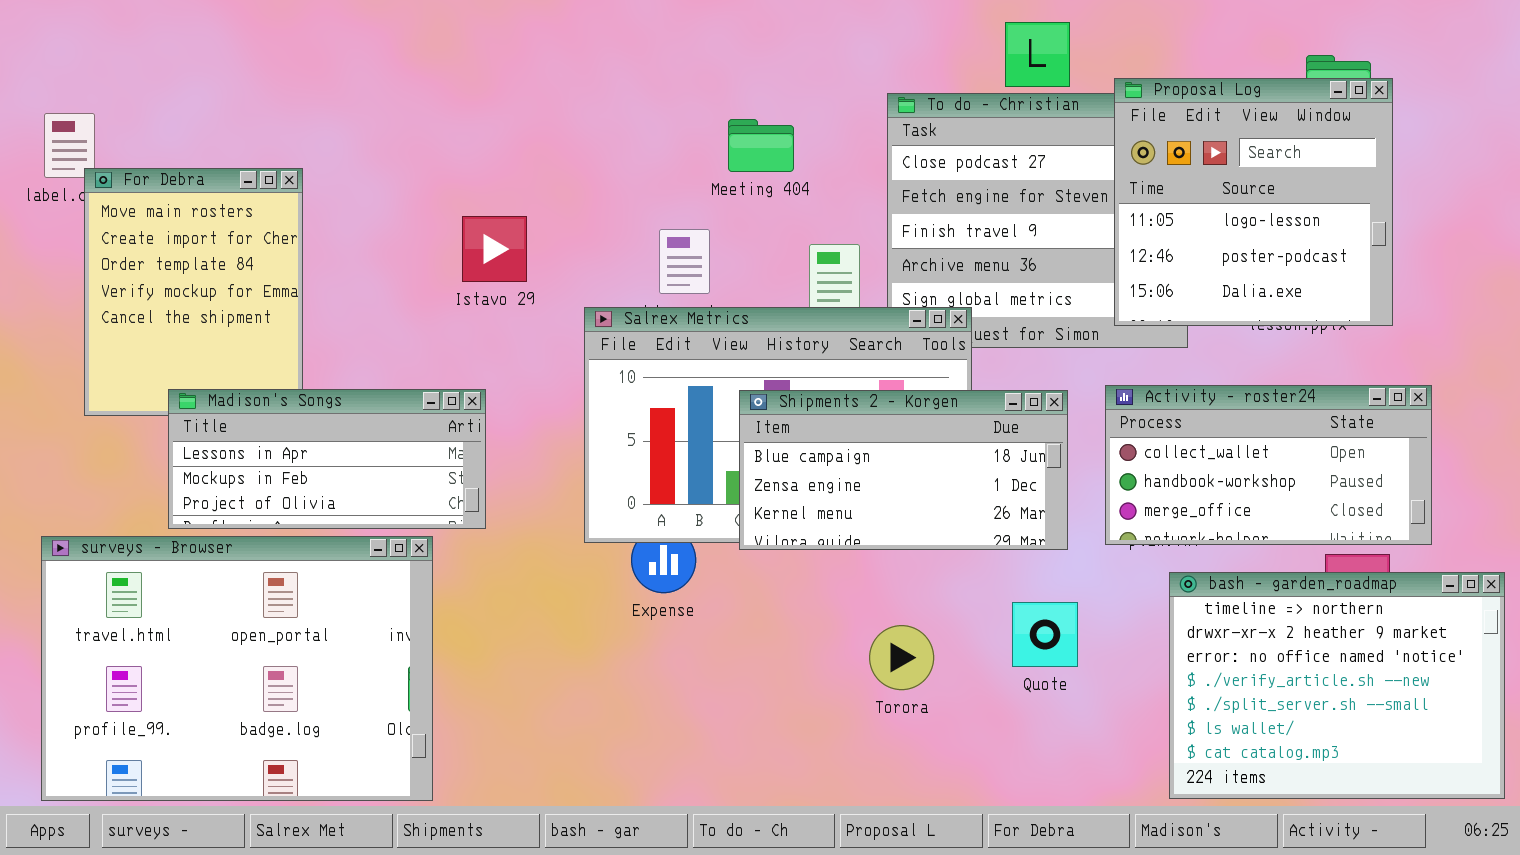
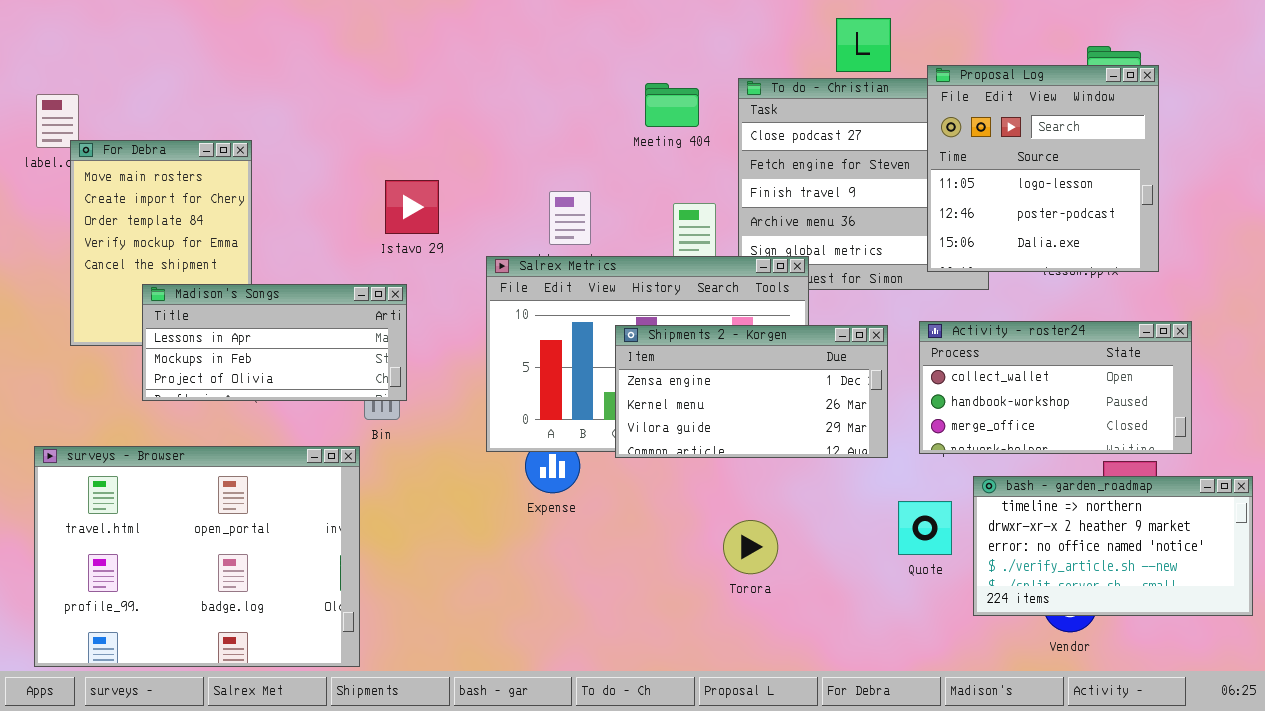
Meeting 404: [728,119,794,172] -> [645,83,699,127], moved
Madison's Songs: [168,389,486,529] -> [142,284,407,401], moved
Shipments 2 - Korgen: [739,390,1068,550] -> [615,325,888,458], scrolled down 1 row
bash - garden_roadmap: [1169,572,1505,799] -> [973,476,1253,616], resized
Quote: [1012,602,1078,667] -> [898,501,952,555], moved

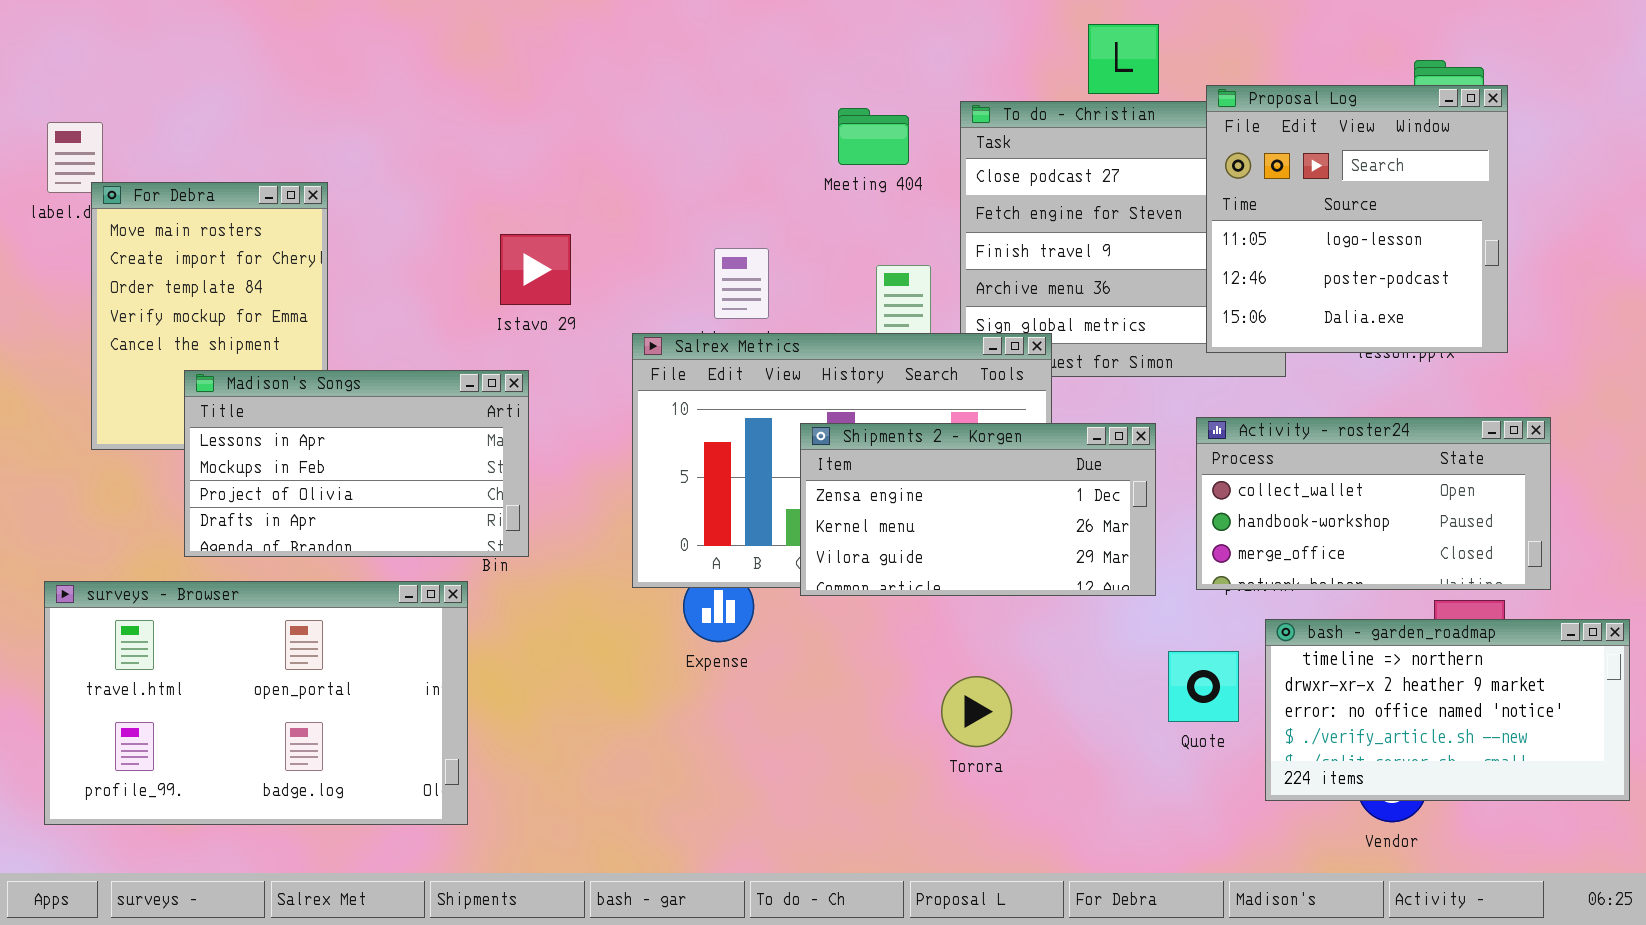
Madison's Songs: [142,284,407,401] -> [184,370,529,557], resized
surveys - Browser: [34,446,360,667] -> [44,581,468,825], resized

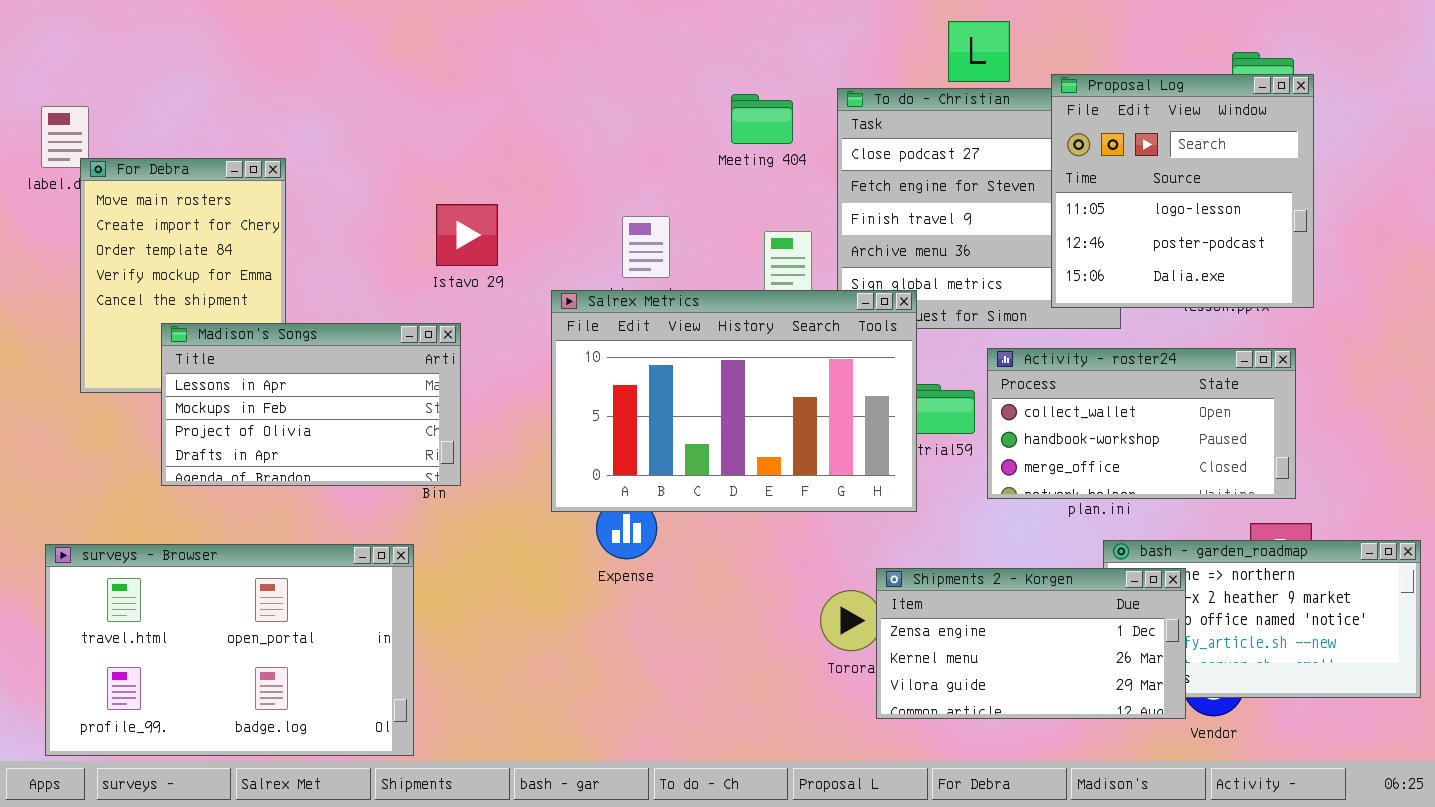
Activity - roster24: [1196,417,1551,590] -> [987,348,1296,499], moved
Shipments 2 - Korgen: [800,423,1156,596] -> [876,568,1186,719], moved
surveys - Browser: [44,581,468,825] -> [45,544,414,756], moved

